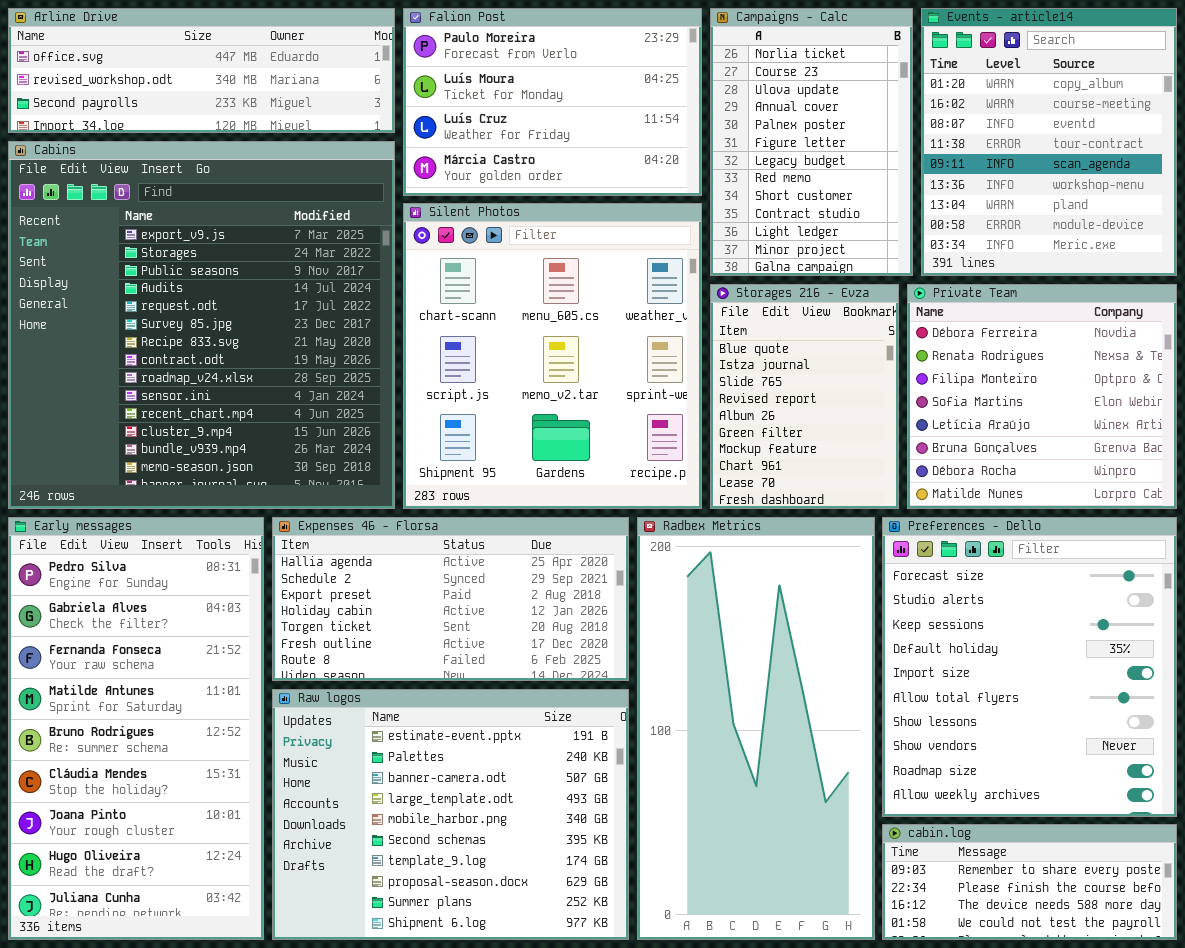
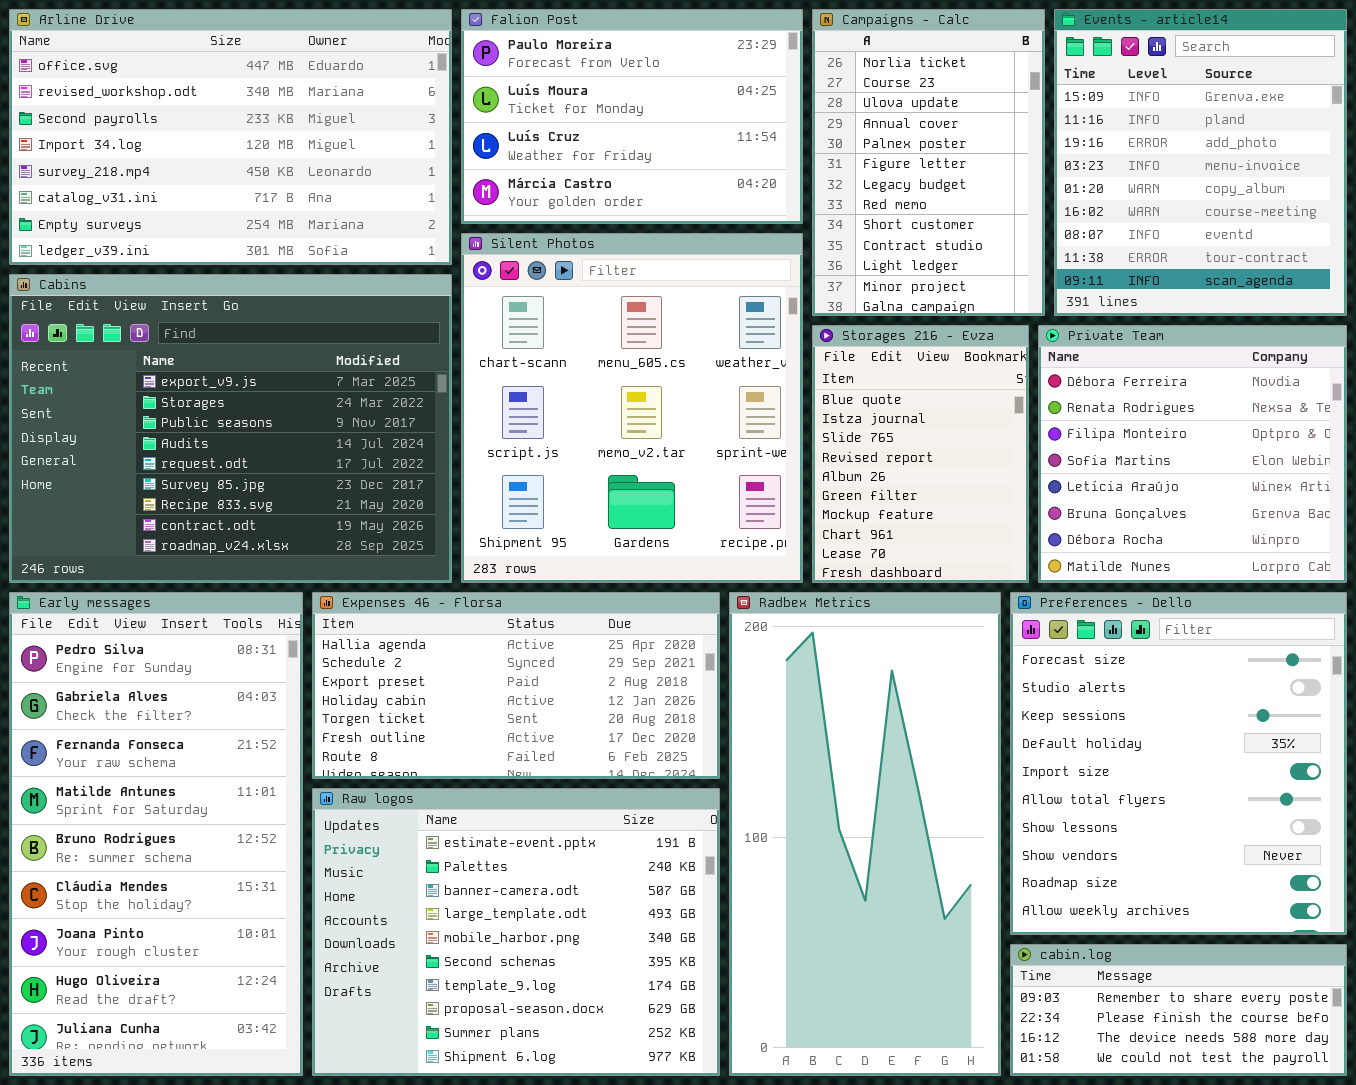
Arline Drive: [8,8,395,133] -> [9,9,452,265], resized
Events - article14: [921,8,1177,276] -> [1054,9,1347,316], scrolled up 4 rows
Cabins: [8,141,395,509] -> [9,274,452,583], resized

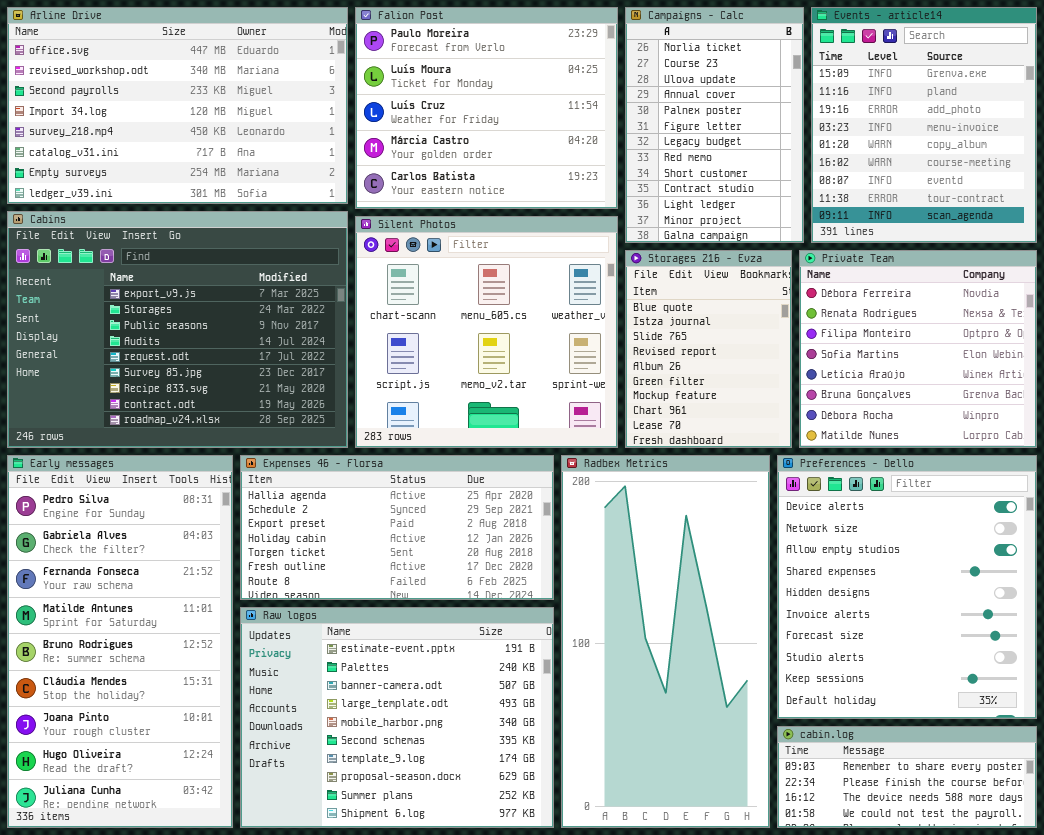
Falion Post: [461,9,803,224] -> [355,7,618,209], resized
Silent Photos: [461,233,803,583] -> [355,216,618,448], resized
Preferences - Dello: [1010,592,1347,935] -> [777,455,1037,719], scrolled up 6 rows

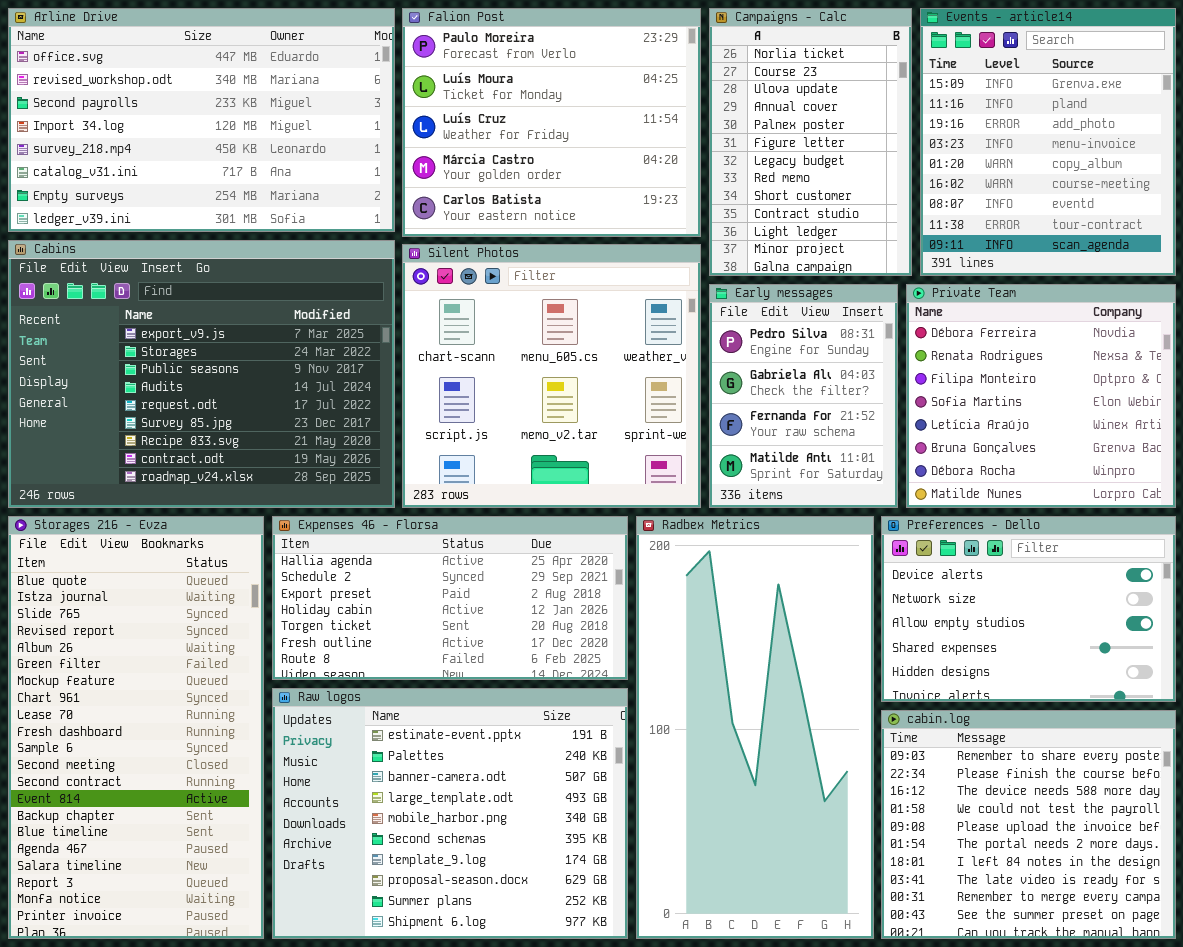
Storages 216 - Evza: [625,250,792,448] -> [8,516,264,939], moved, resized
Early messages: [7,455,233,828] -> [709,284,898,508], moved, resized
Preferences - Dello: [777,455,1037,719] -> [881,516,1176,702], resized
cabin.log: [777,726,1037,828] -> [881,710,1176,939], resized

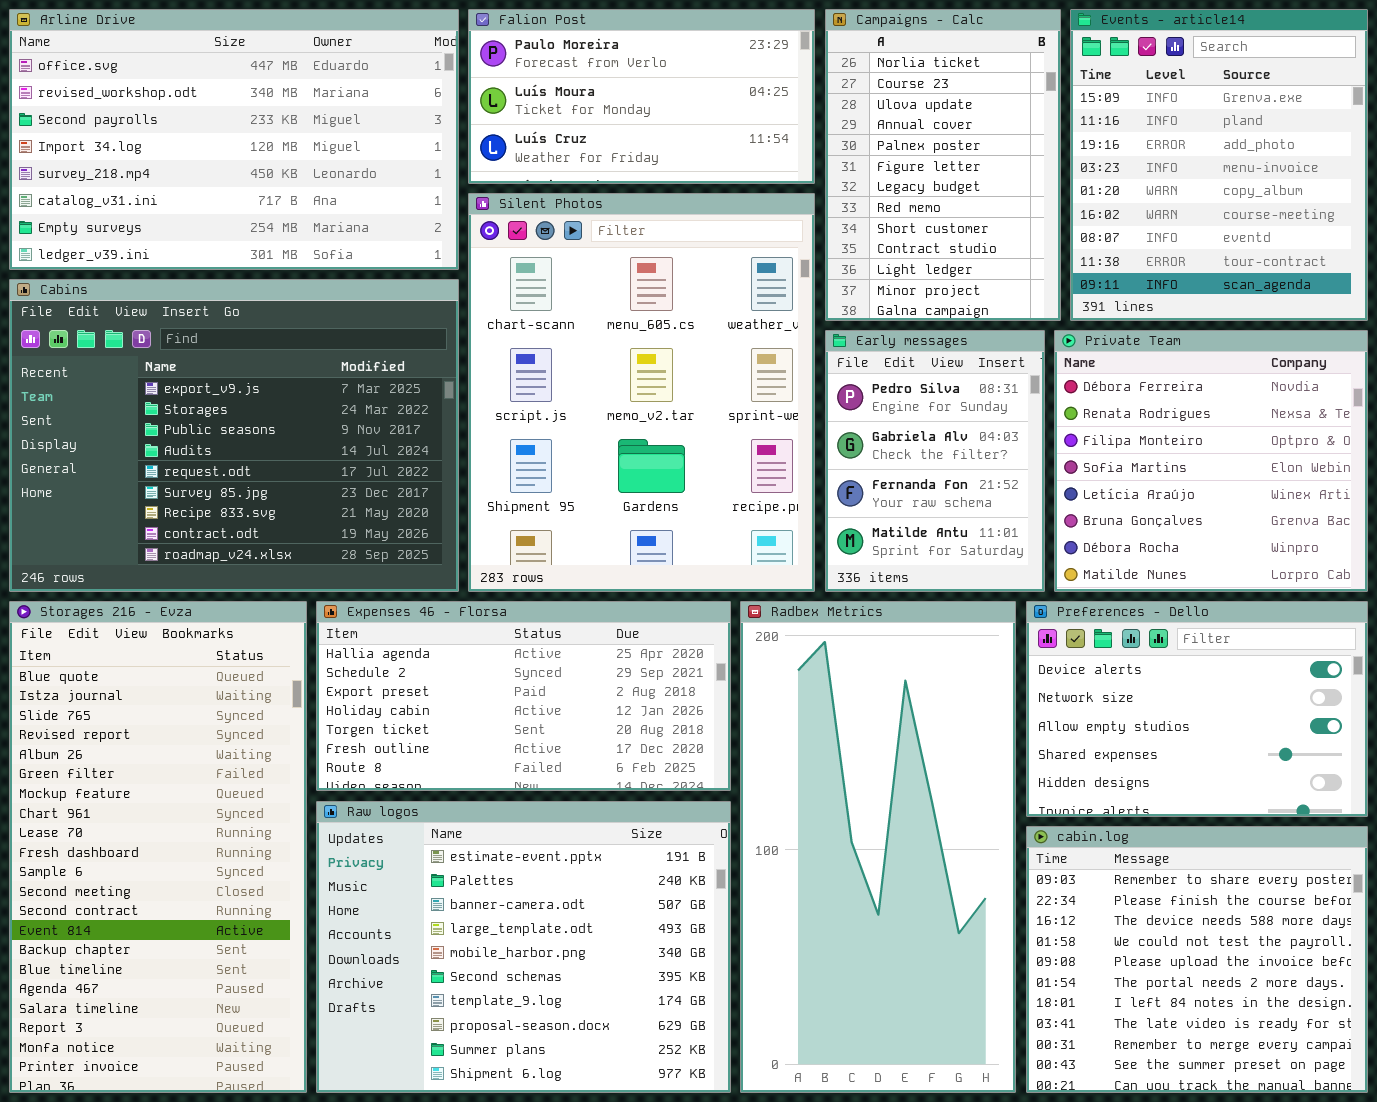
Falion Post: [402,8,701,237] -> [468,9,815,184], resized
Silent Photos: [402,244,701,508] -> [468,193,815,592], resized

